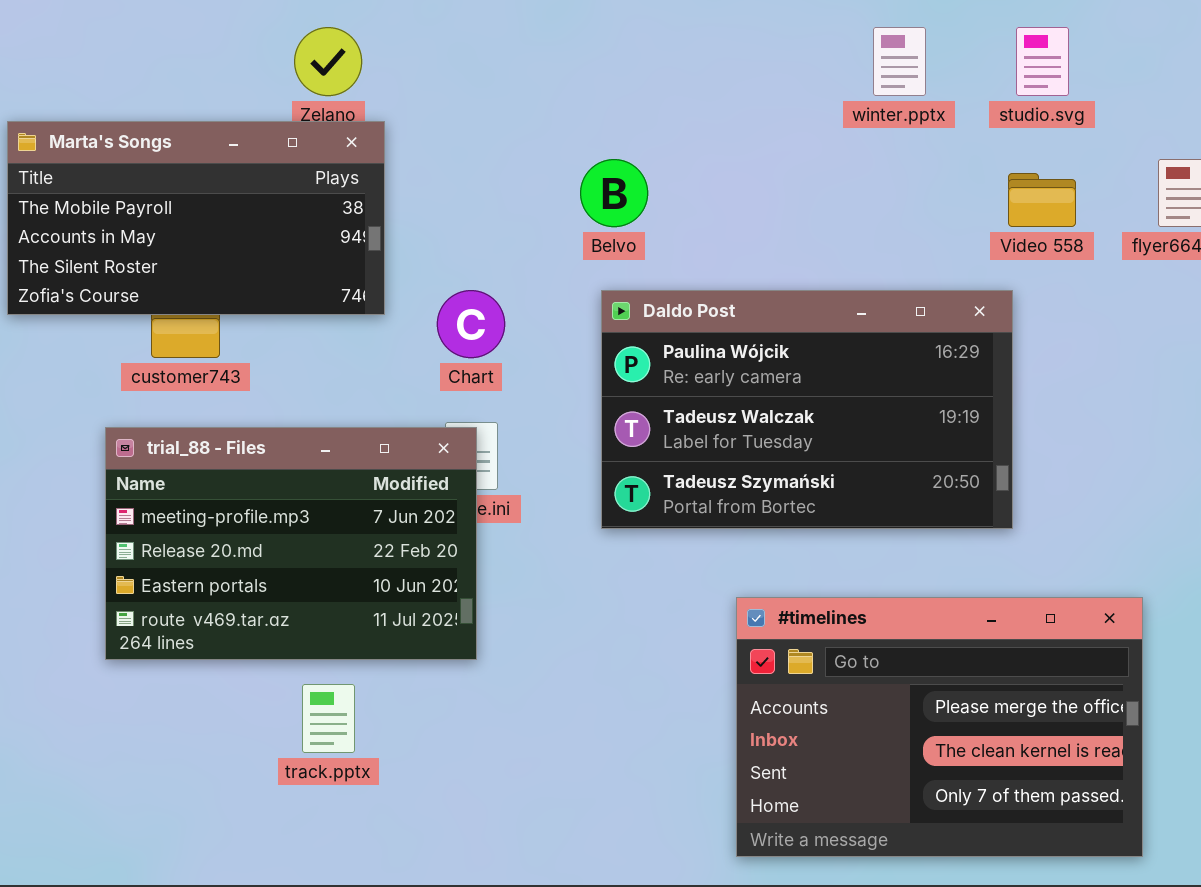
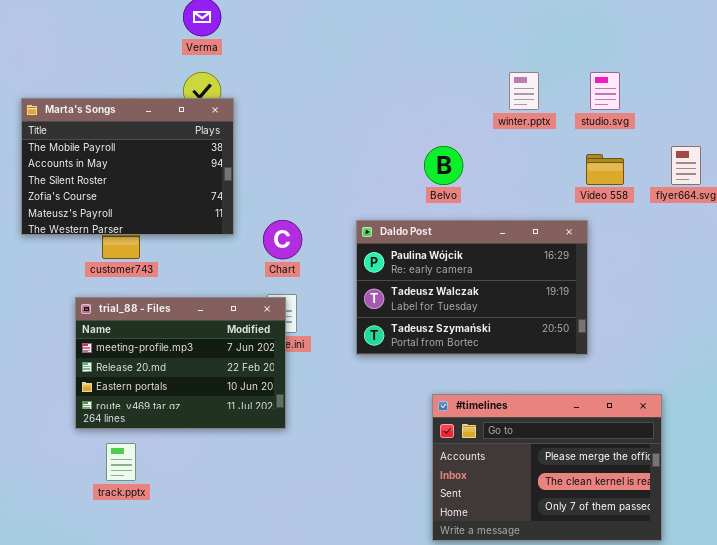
Marta's Songs: [7,121,385,315] -> [21,98,234,235], resized
Belvo: [580,159,648,227] -> [424,146,463,185], moved
track.pptx: [302,684,355,753] -> [106,443,136,481], moved

